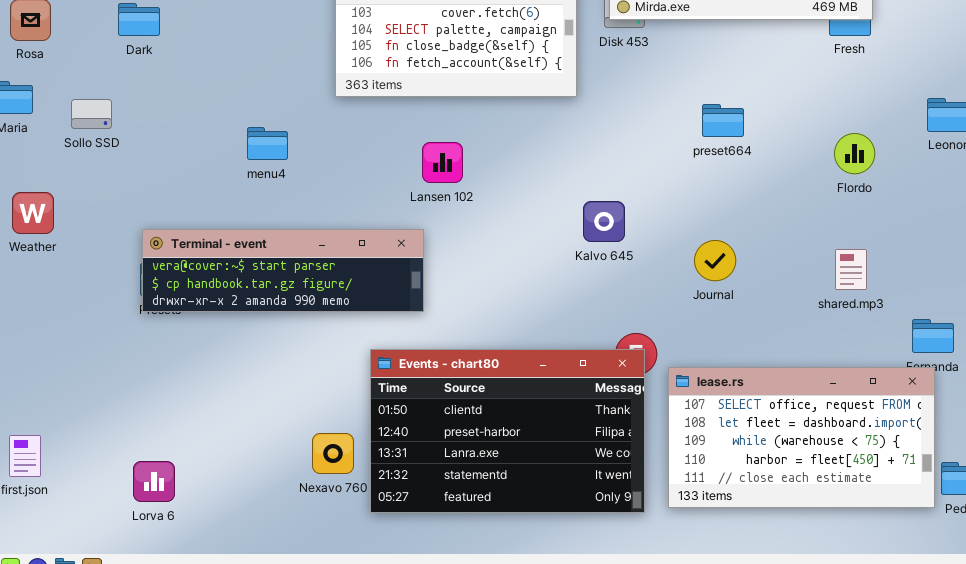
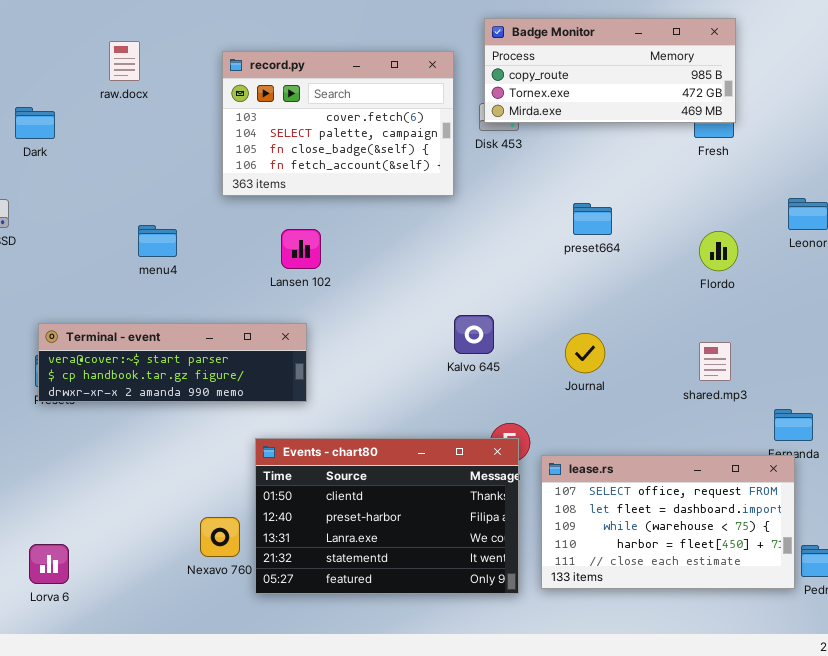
Lansen 102: [422,142,463,183] -> [281,229,321,269], moved
Kalvo 645: [583,201,625,242] -> [454,315,494,354], moved

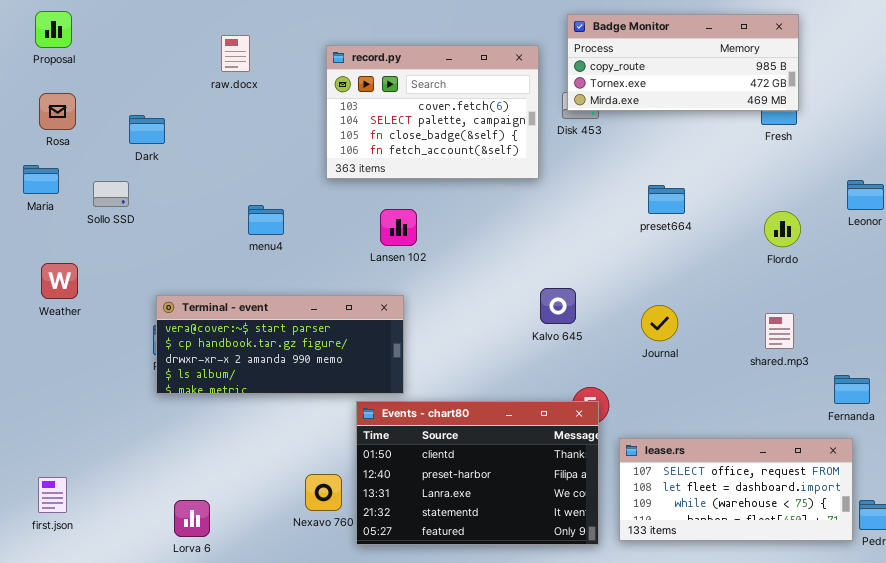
Dark: [15,107,55,139] -> [129,115,165,144], moved
Terminal - event: [38,323,307,402] -> [156,295,404,394], resized
lease.rs: [541,455,795,589] -> [619,438,853,541], resized
Lorva 6: [29,544,69,584] -> [174,500,210,537], moved

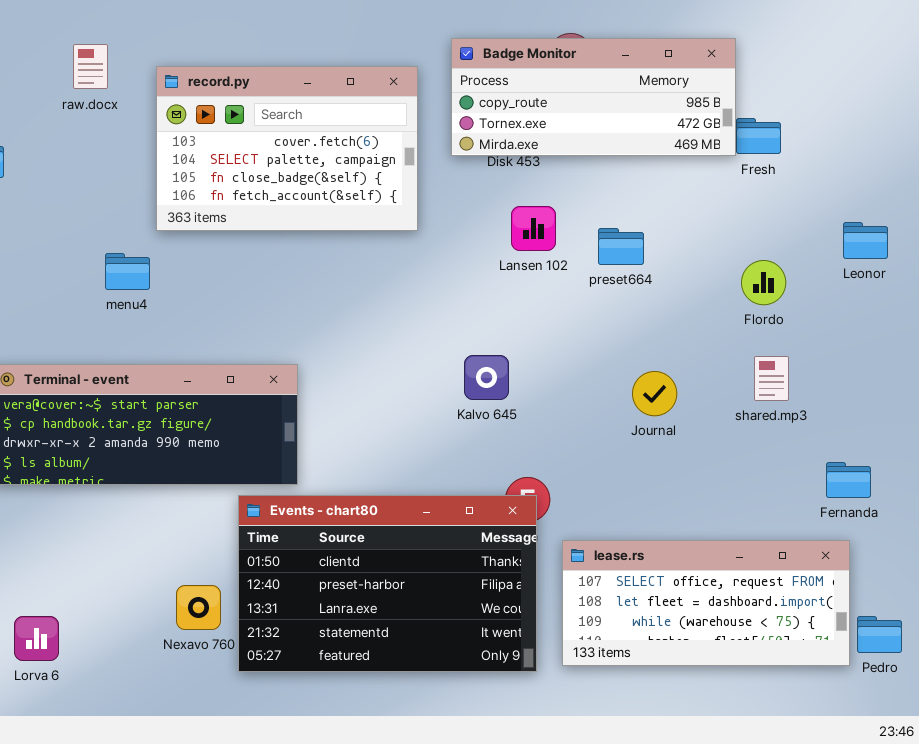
Badge Monitor: [567,14,799,111] -> [451,38,736,156], moved
record.py: [326,45,539,179] -> [156,66,418,231], moved
Lansen 102: [380,209,417,246] -> [511,206,556,251], moved
Journal: [641,305,678,341] -> [632,371,677,416], moved
shared.mp3: [765,313,794,349] -> [754,356,789,401], moved

